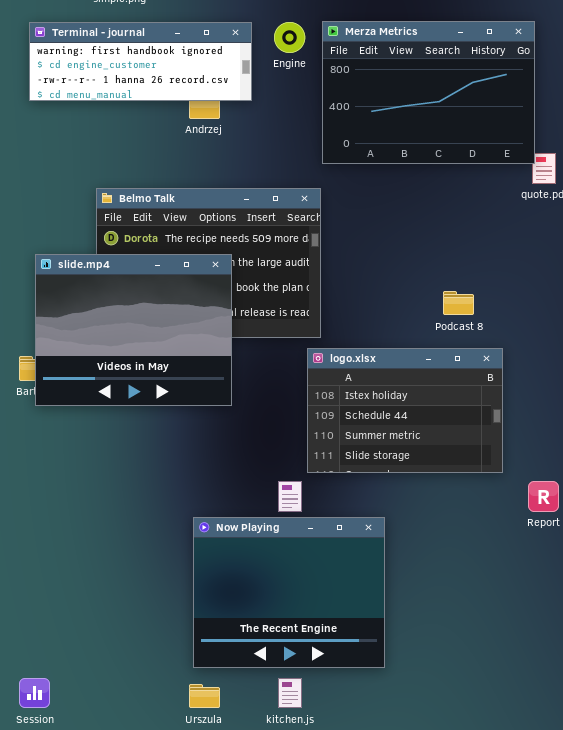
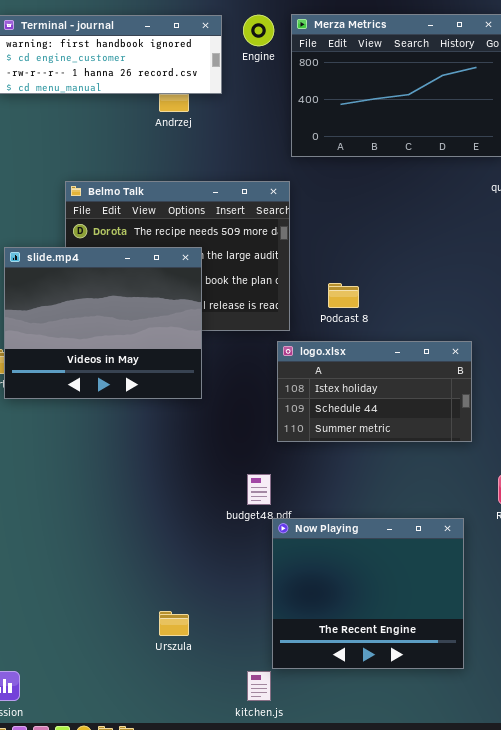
Podcast 8: [443,291,474,315] -> [328,283,359,308], moved
logo.xlsx: [307,348,503,473] -> [277,341,472,442], resized
Now Playing: [193,517,385,668] -> [272,518,464,669], moved
Urszula: [189,684,220,708] -> [159,611,189,636], moved

